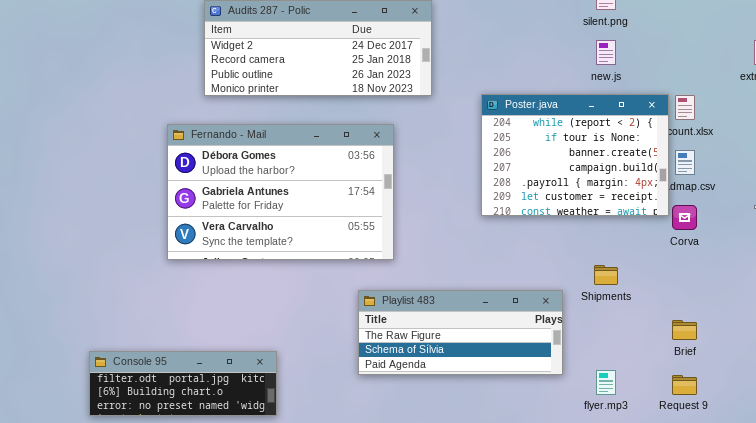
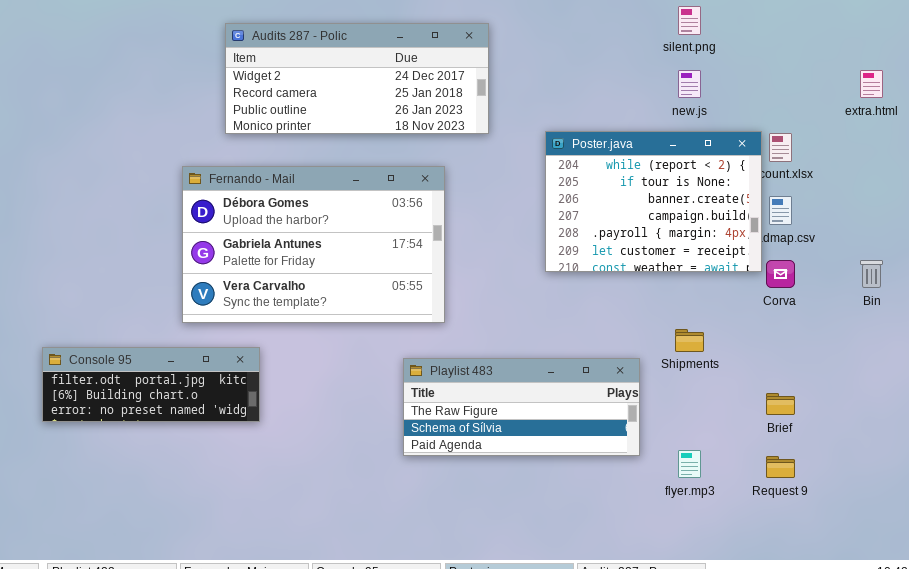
Console 95: [89,351,277,416] -> [42,347,260,422], moved

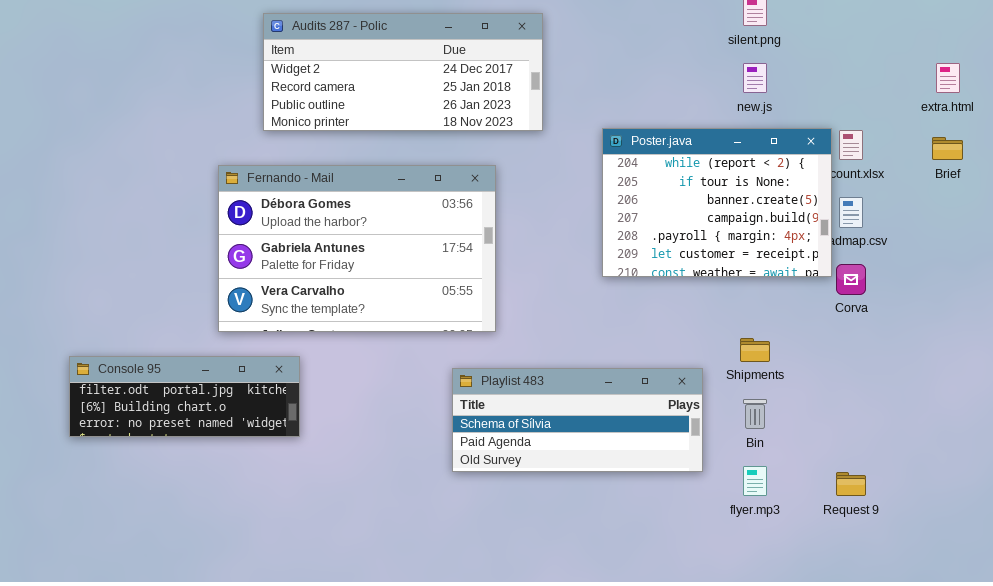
Bin: [860,260,883,288] -> [743,399,767,429], moved
Playlist 483: [403,358,640,456] -> [452,368,703,472], scrolled down 1 row
Brief: [766,393,795,415] -> [932,137,963,160], moved

